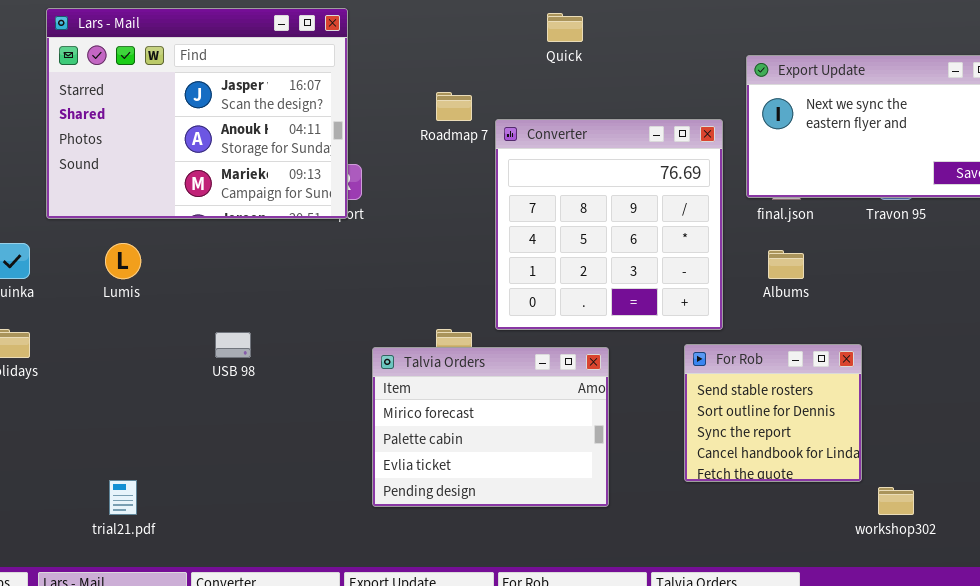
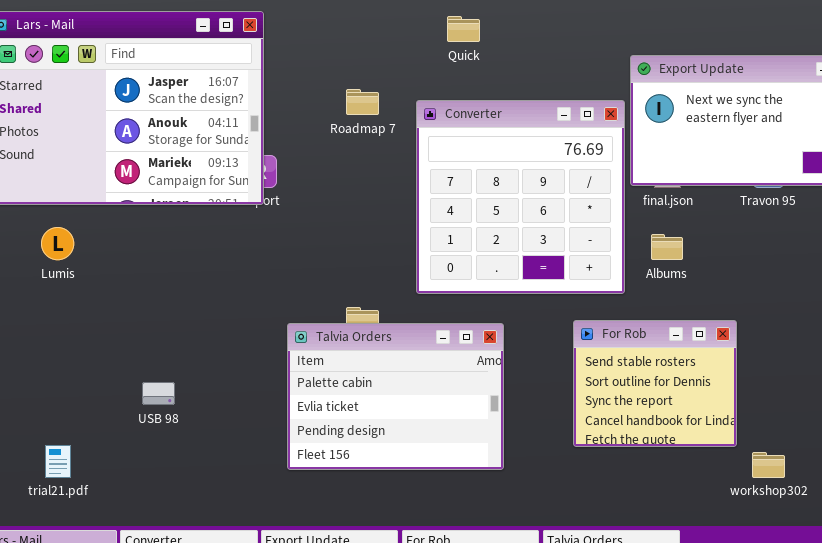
Converter: [495,119,723,330] -> [416,100,625,294], moved
USB 98: [215,332,251,358] -> [142,382,175,405], moved
Talvia Orders: [372,347,609,507] -> [287,323,504,470], scrolled down 1 row

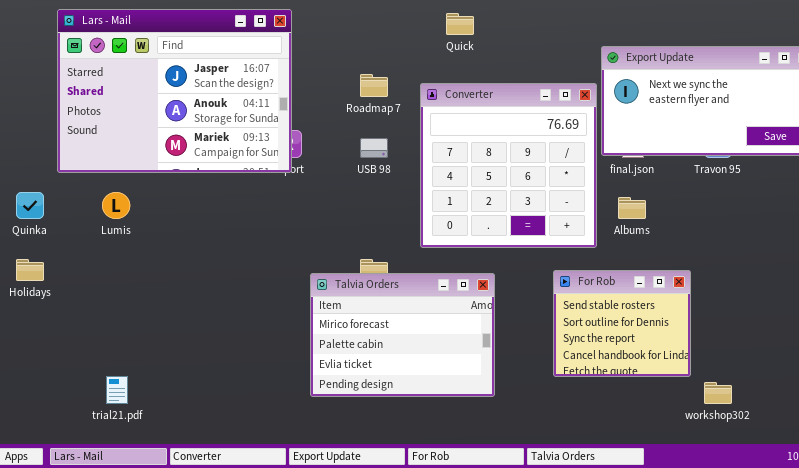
Talvia Orders: [287,323,504,470] -> [310,273,495,397], scrolled up 1 row
USB 98: [142,382,175,405] -> [360,138,388,158], moved

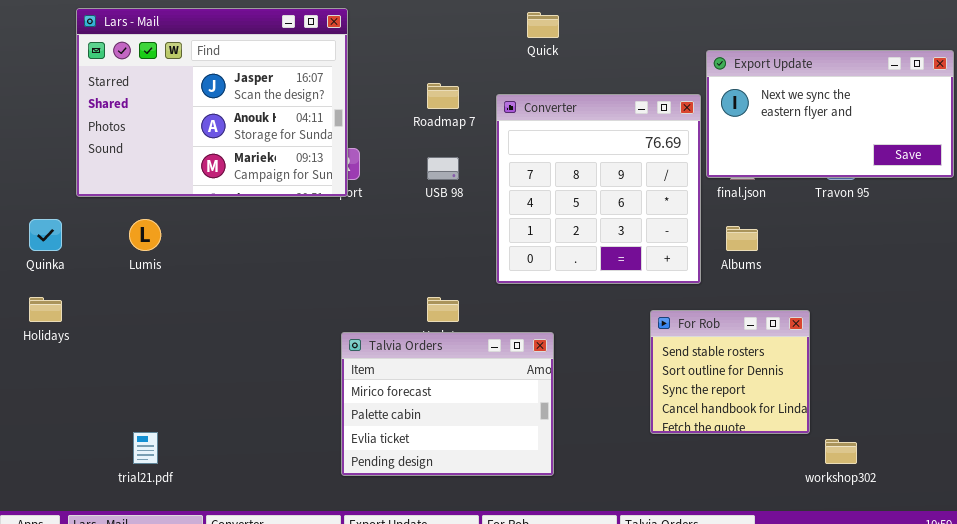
Talvia Orders: [310,273,495,397] -> [341,332,554,476], moved

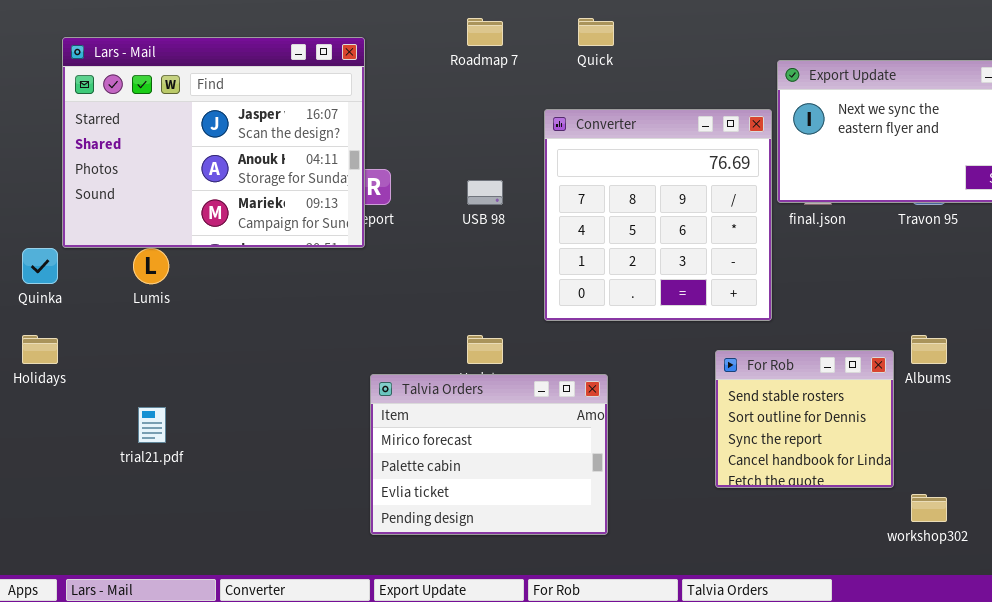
Lars - Mail: [76,8,348,197] -> [62,37,365,248], moved
Roadmap 7: [427,83,459,109] -> [467,18,503,46], moved
Albums: [726,226,758,251] -> [911,335,947,364], moved
trial21.pdf: [133,432,158,464] -> [138,407,166,443], moved

